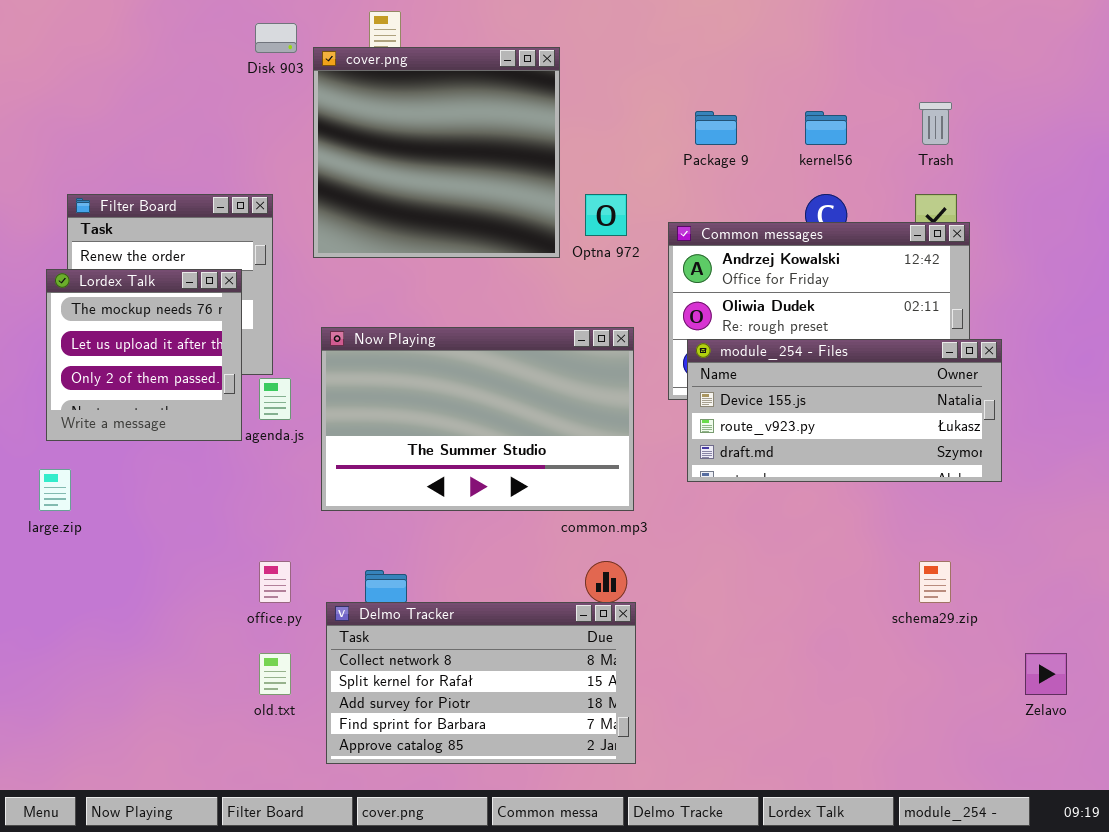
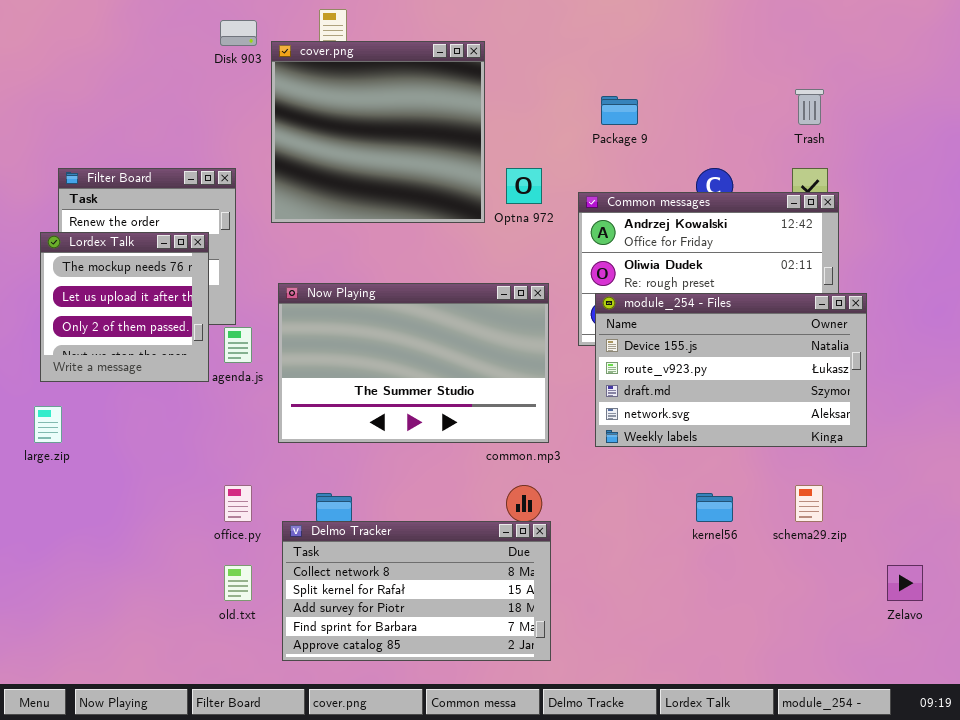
kernel56: [805,111,847,145] -> [696,493,733,522], moved
module_254 - Files: [687,339,1002,482] -> [595,293,867,447], resized

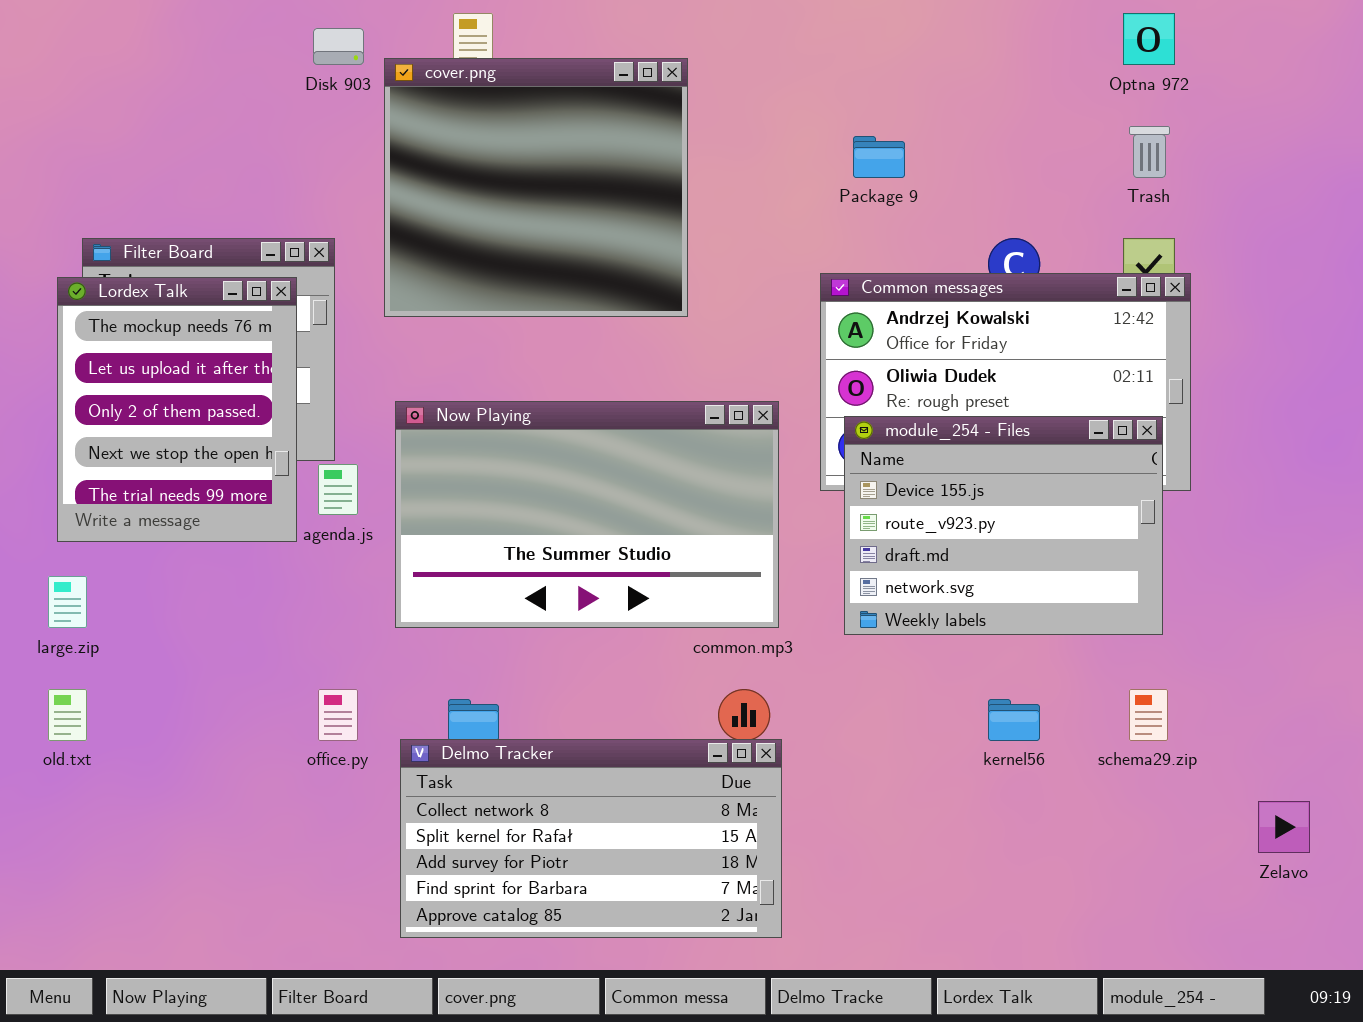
Optna 972: [506,168,542,204] -> [1123,13,1175,65], moved
Lordex Talk: [40,232,209,382] -> [57,277,297,542], resized
module_254 - Files: [595,293,867,447] -> [844,416,1163,635], resized
old.txt: [224,565,252,601] -> [48,689,87,741], moved

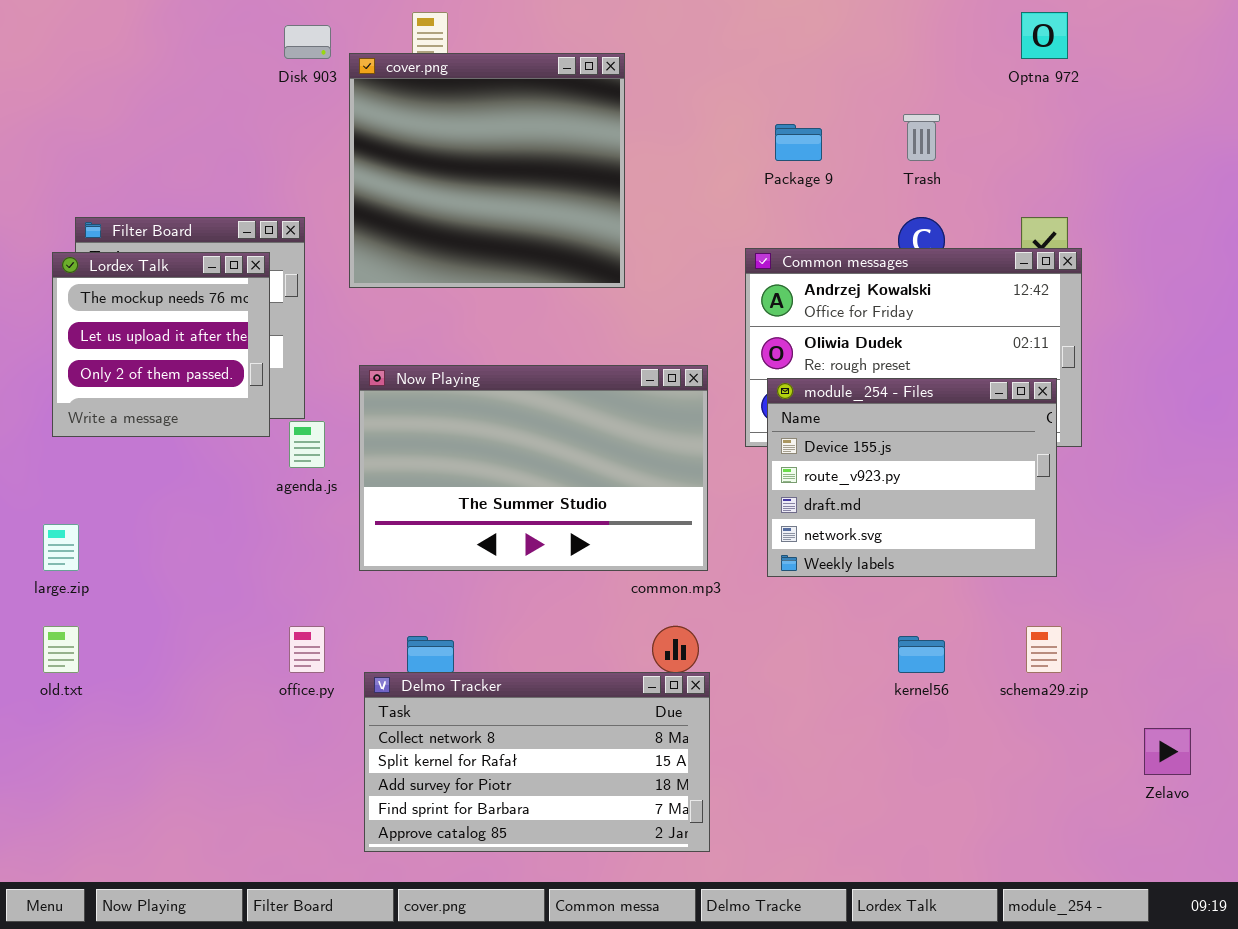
Trash: [1129,126,1170,178] -> [903,114,940,161], moved
Lordex Talk: [57,277,297,542] -> [52,252,270,437], resized

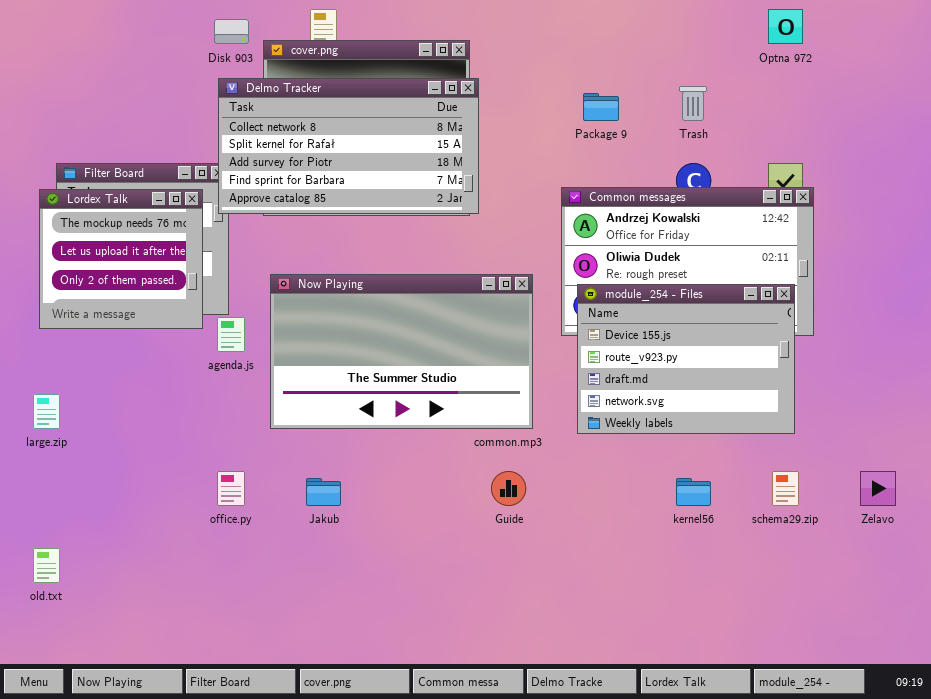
old.txt: [43,626,79,673] -> [33,548,60,583], moved
Delmo Tracker: [364,672,710,852] -> [218,78,479,214], moved
Zelavo: [1144,728,1191,775] -> [860,471,896,506], moved

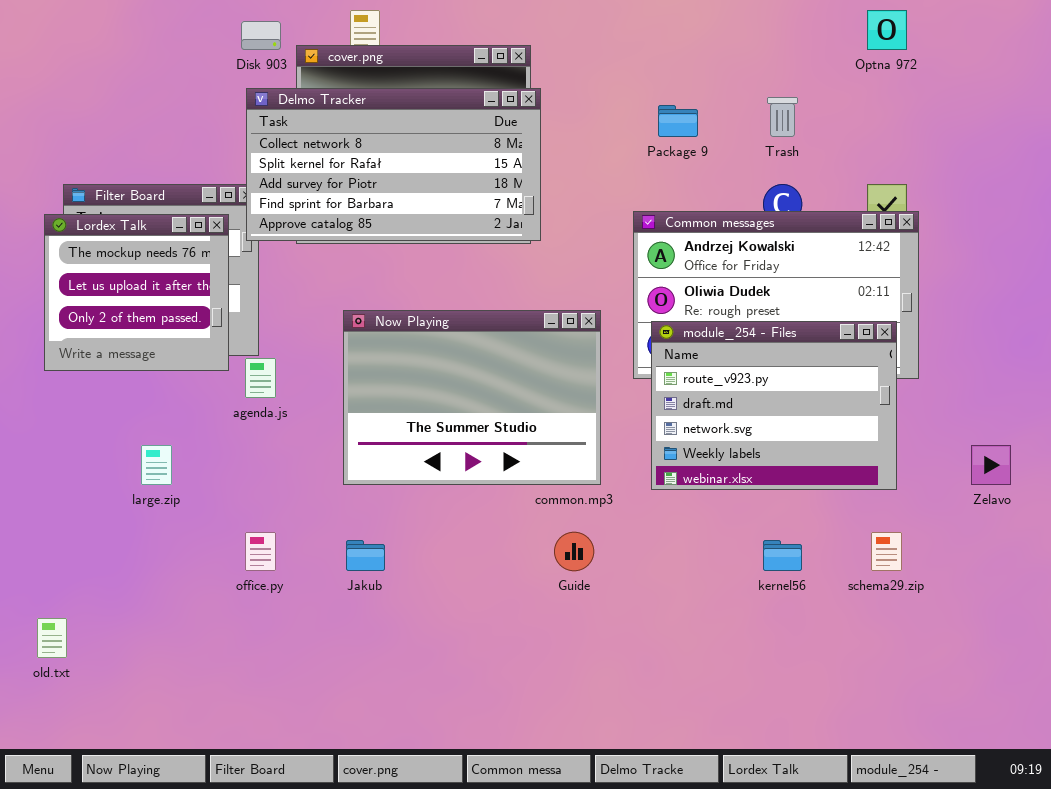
Now Playing: [270,274,533,429] -> [343,310,601,485], resized
module_254 - Files: [577,284,795,434] -> [651,321,897,490], scrolled down 1 row
large.zip: [33,394,60,429] -> [141,445,172,485], moved
Zelavo: [860,471,896,506] -> [971,445,1011,485], moved

